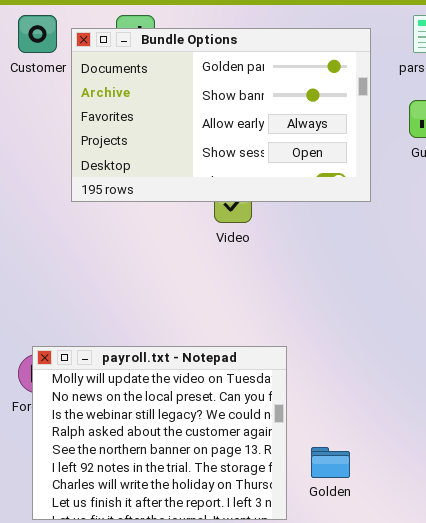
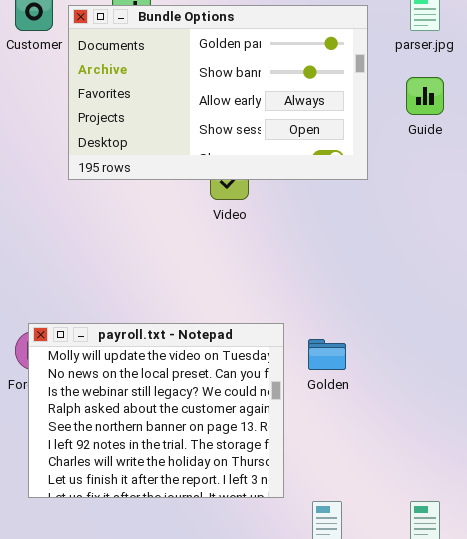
Golden: [311,447,350,478] -> [308,339,346,370], moved

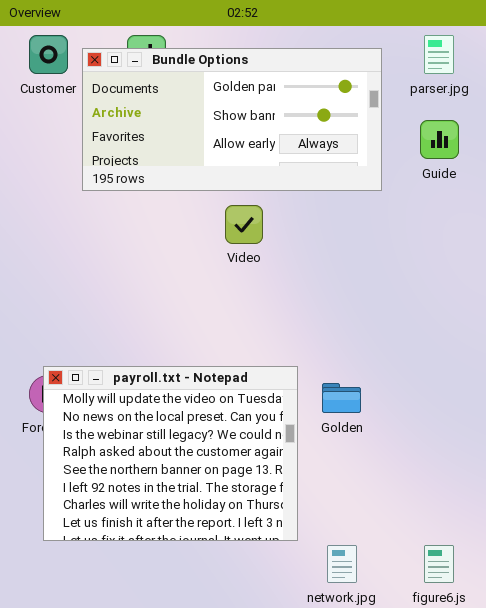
Bundle Options: [68,5,368,180] -> [82,48,382,191], resized

